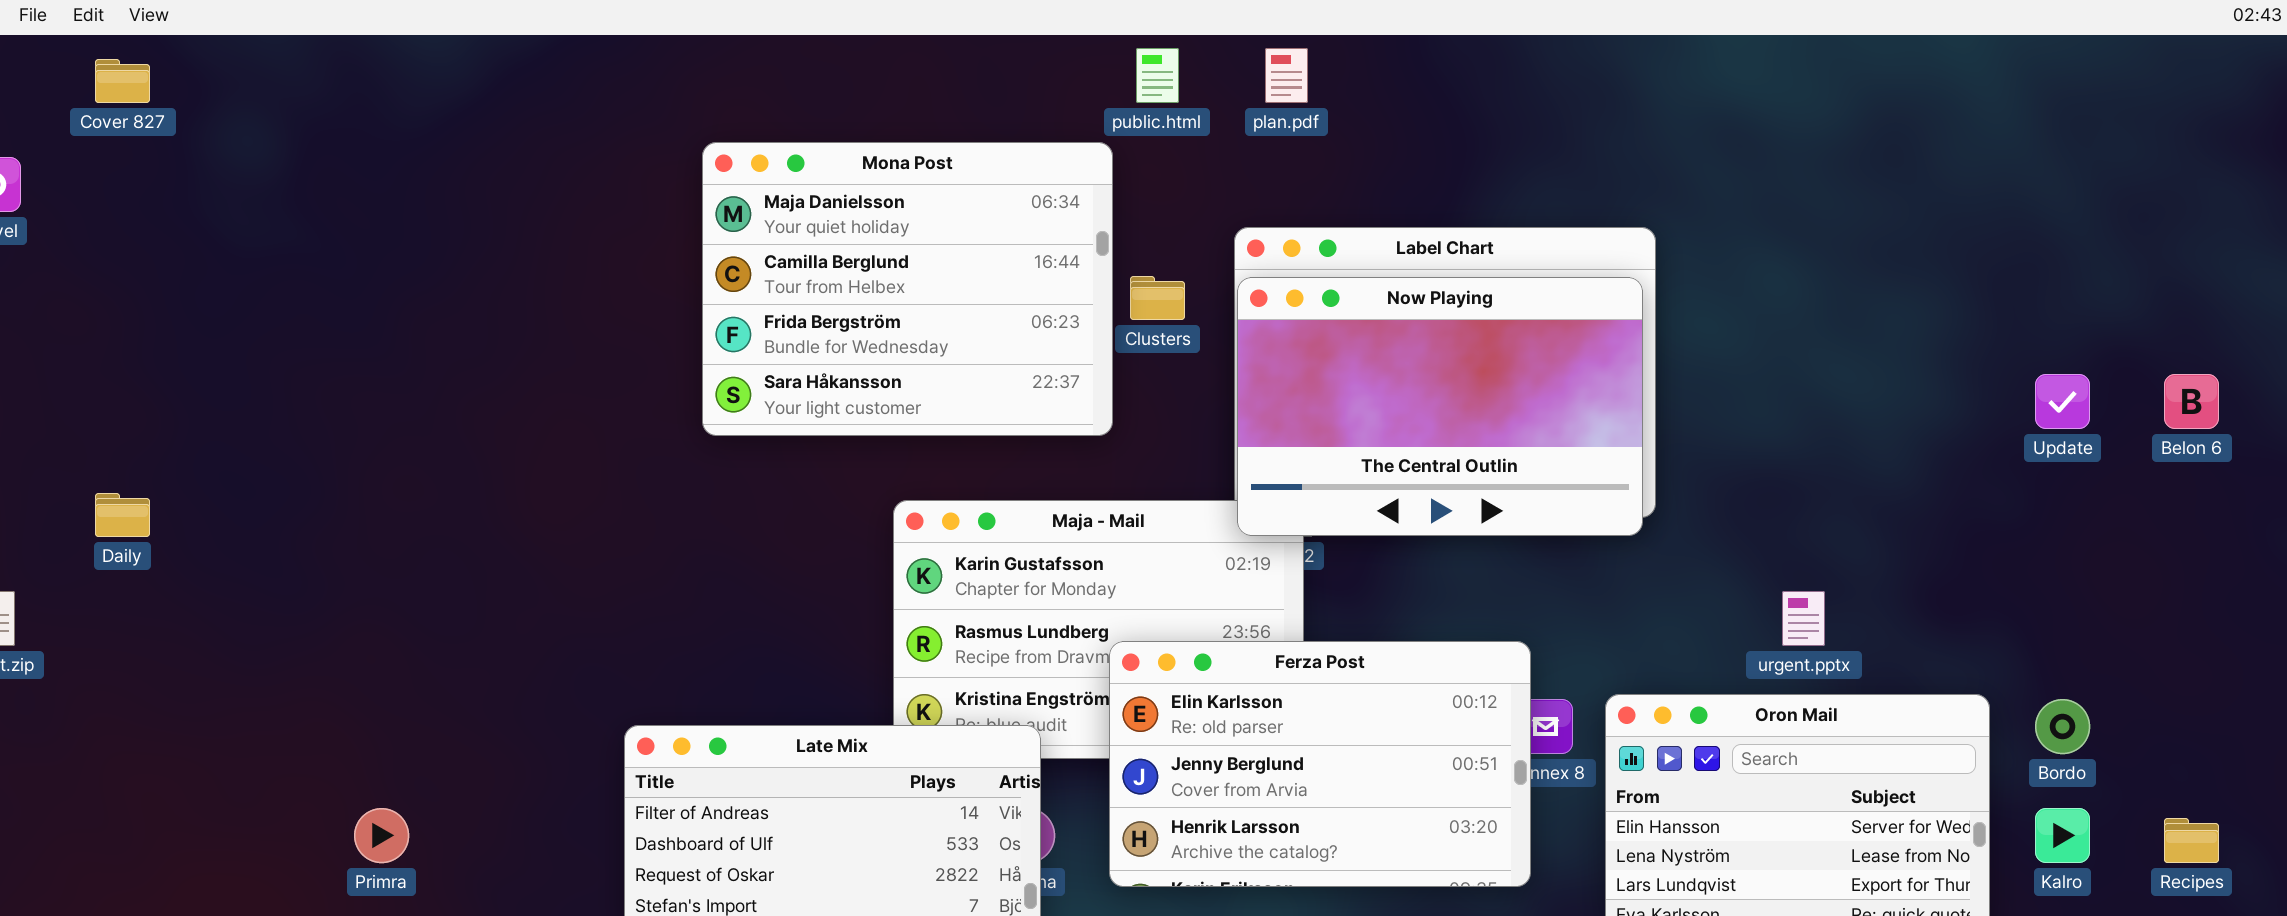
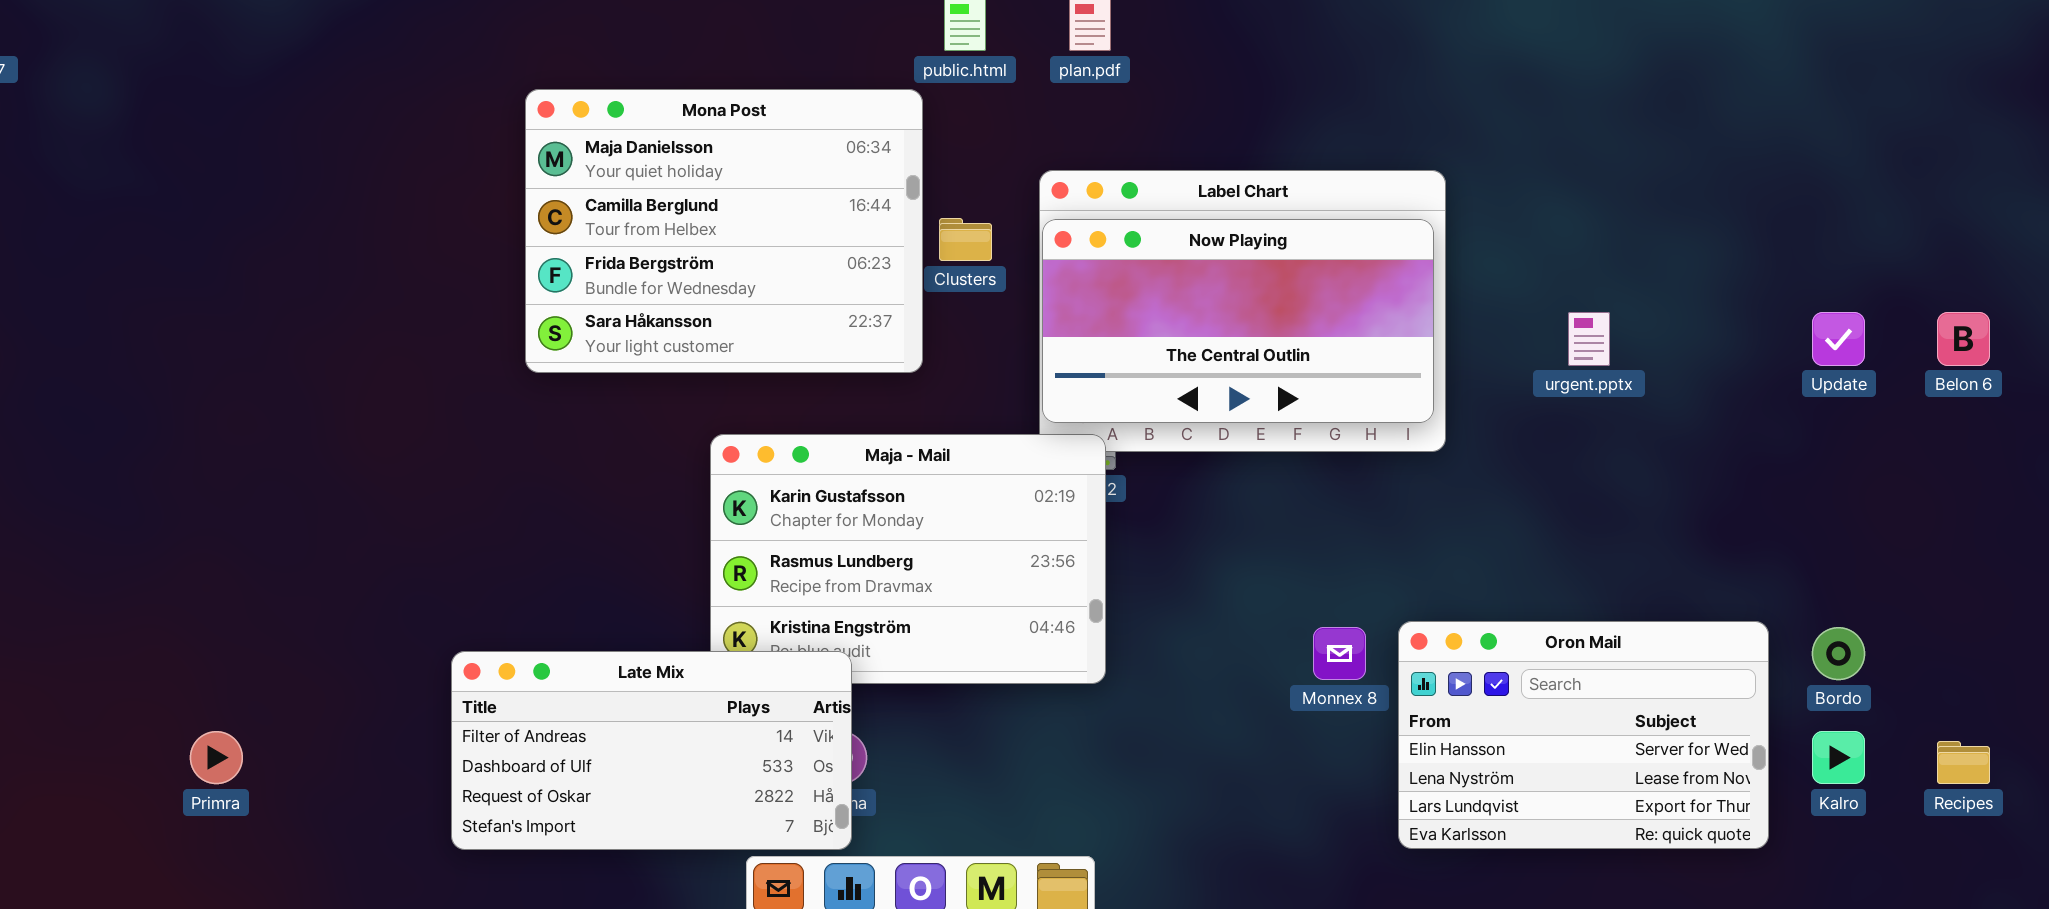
Now Playing: [1237,277,1643,536] -> [1042,219,1434,423], resized
urgent.pptx: [1782,591,1825,646] -> [1568,312,1610,366], moved
Ferza Post: [1109,641,1531,887] -> none, closed

